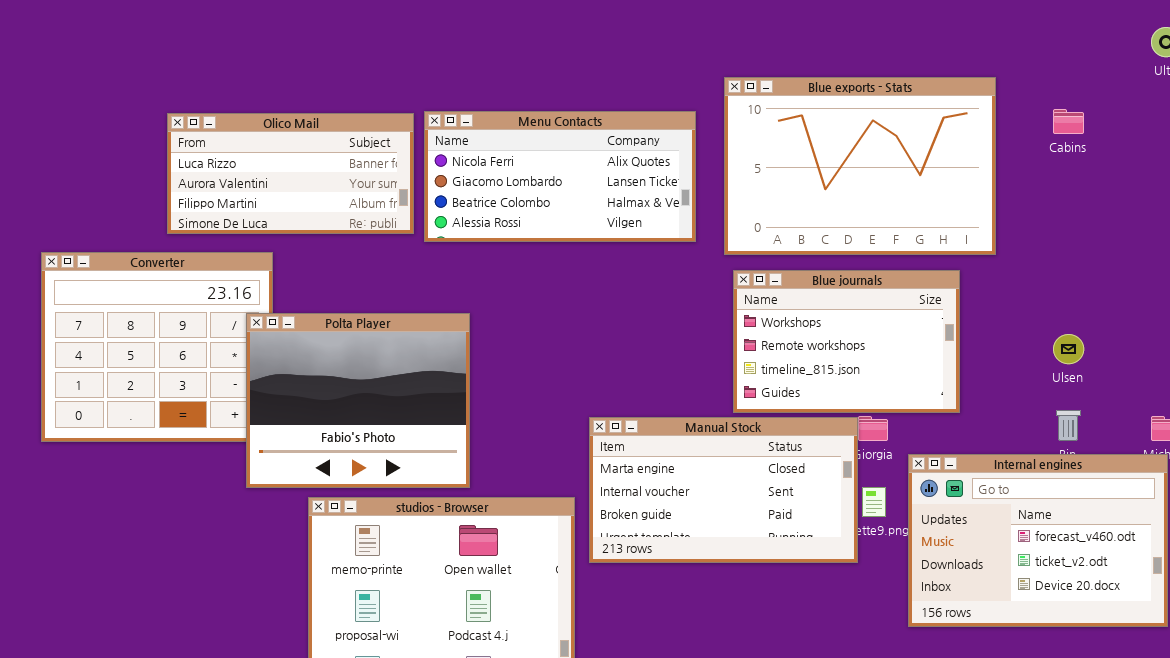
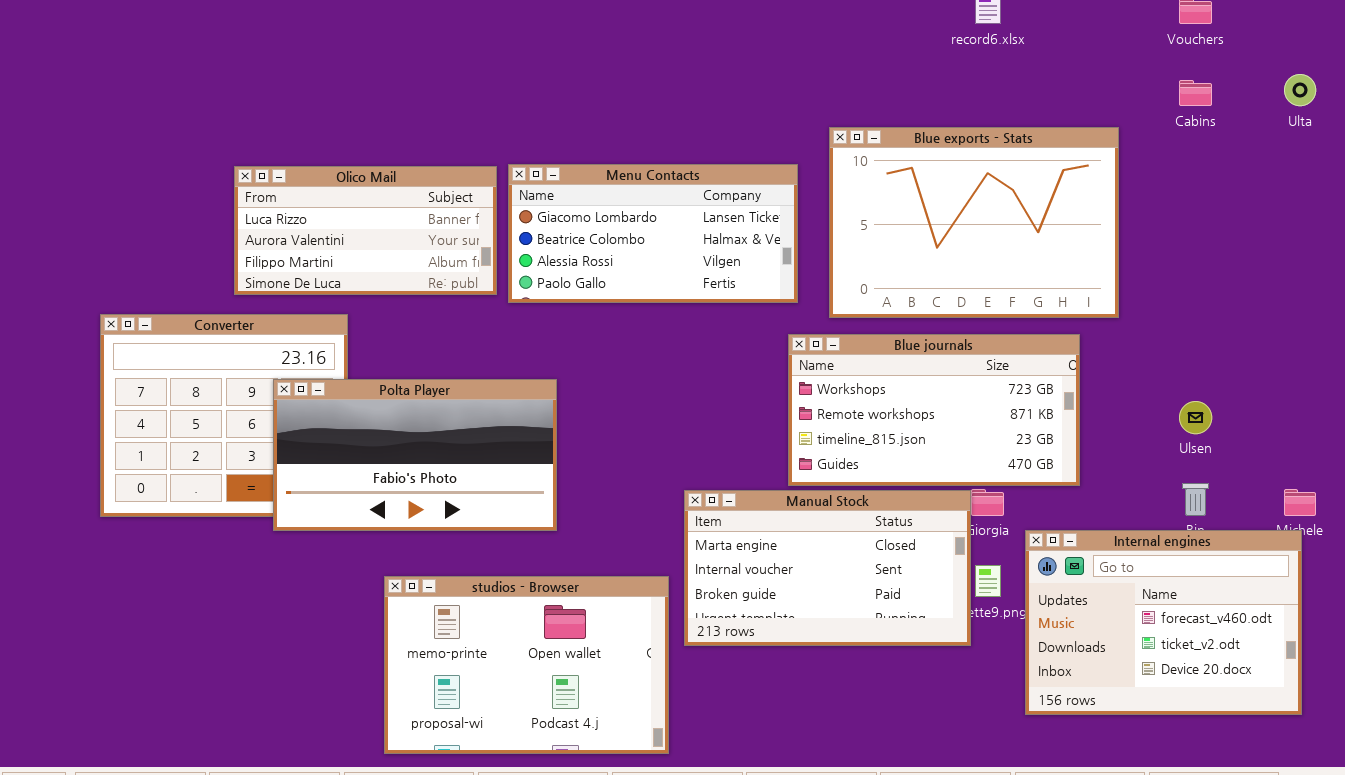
Cabins: [1053,109,1084,134] -> [1179,80,1212,106], moved
Menu Contacts: [424,111,696,242] -> [508,164,798,303], scrolled down 1 row
Blue journals: [733,270,960,413] -> [788,334,1080,486], resized
Polta Player: [246,313,470,488] -> [273,379,557,531], resized

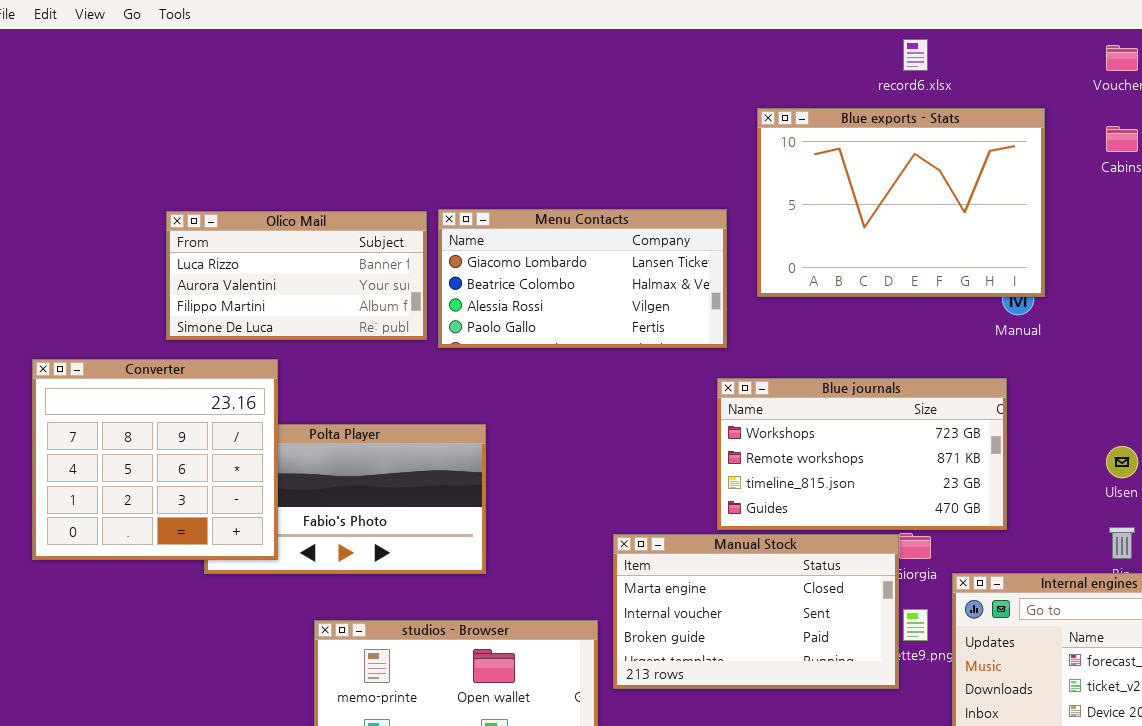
Blue exports - Stats: [829,127,1119,318] -> [757,108,1045,297], moved
Converter: [100,314,348,517] -> [32,359,278,560], raised

